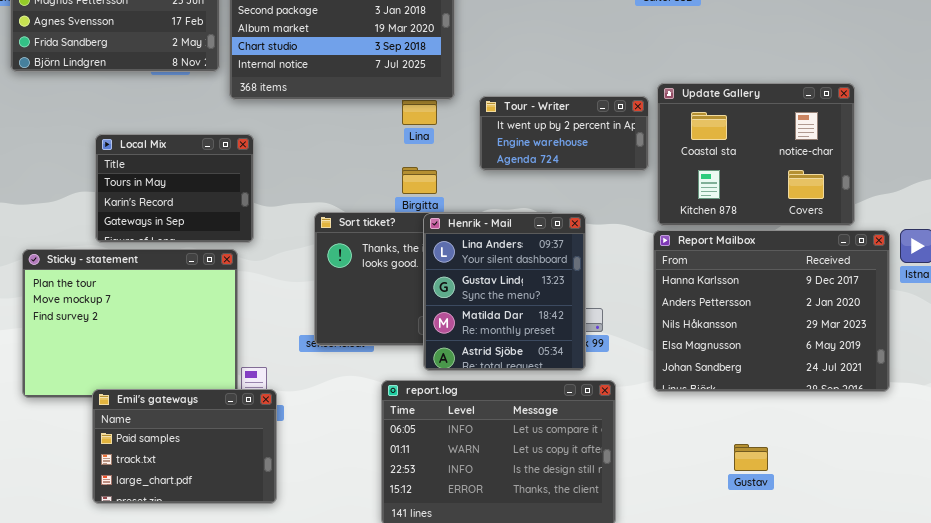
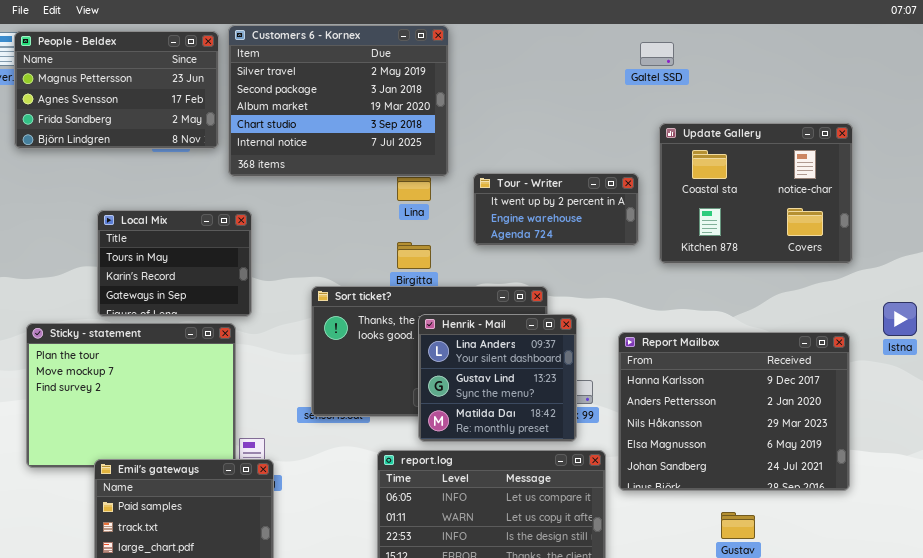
Update Gallery: [657,83,855,226] -> [659,123,853,264], moved
Henrik - Mail: [423,213,586,371] -> [418,314,577,442], resized
Report Mailbox: [653,230,890,392] -> [618,332,850,491], moved

